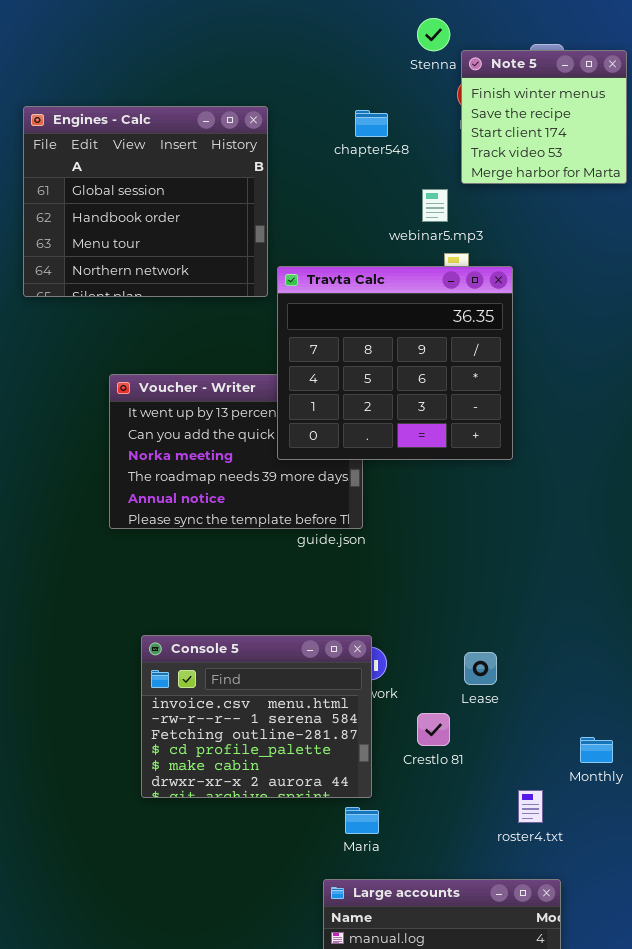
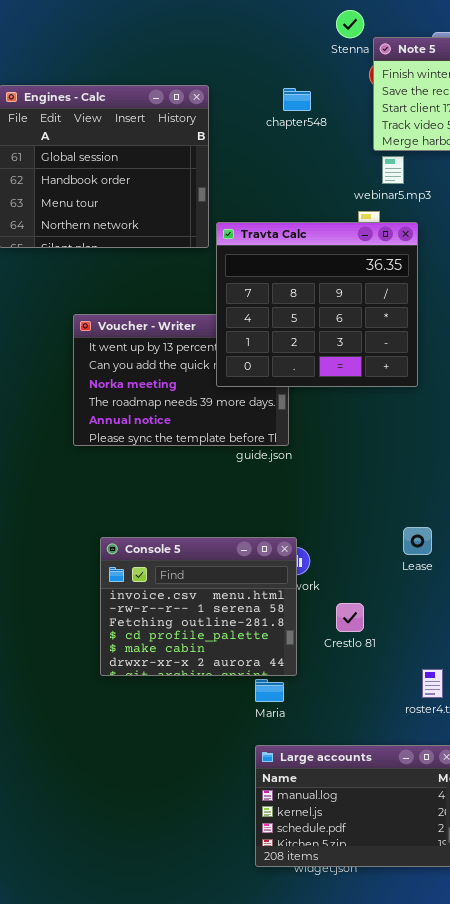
webinar5.mp3: [422,189,448,222] -> [382,156,404,184], moved
Lease: [464,652,497,685] -> [403,527,432,555], moved
Maria: [345,807,379,834] -> [255,679,284,702], moved

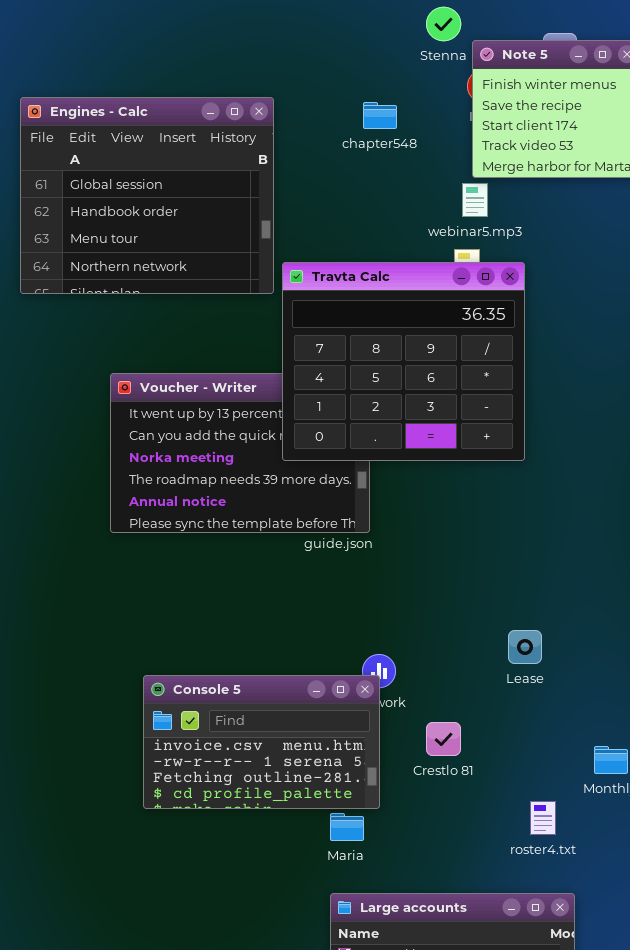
webinar5.mp3: [382,156,404,184] -> [462,183,488,217], moved
Console 5: [100,537,297,676] -> [143,675,380,809], resized

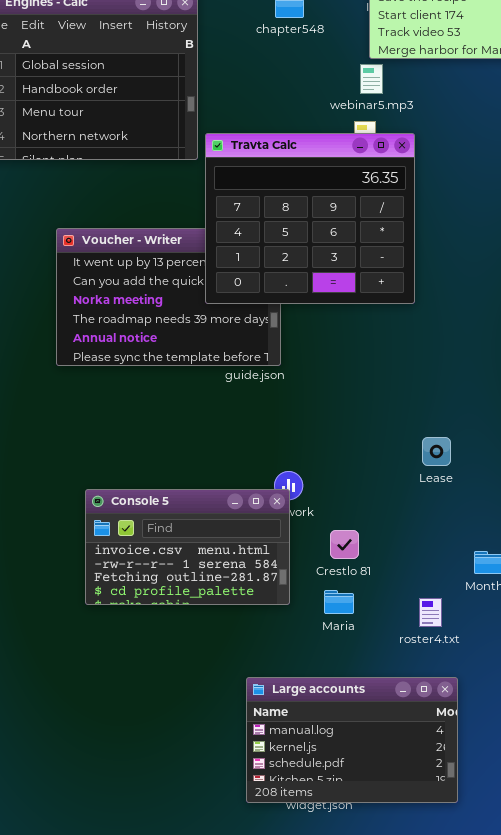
Lease: [508,630,542,664] -> [422,437,451,466], moved
Maria: [330,813,364,841] -> [324,590,354,614], moved

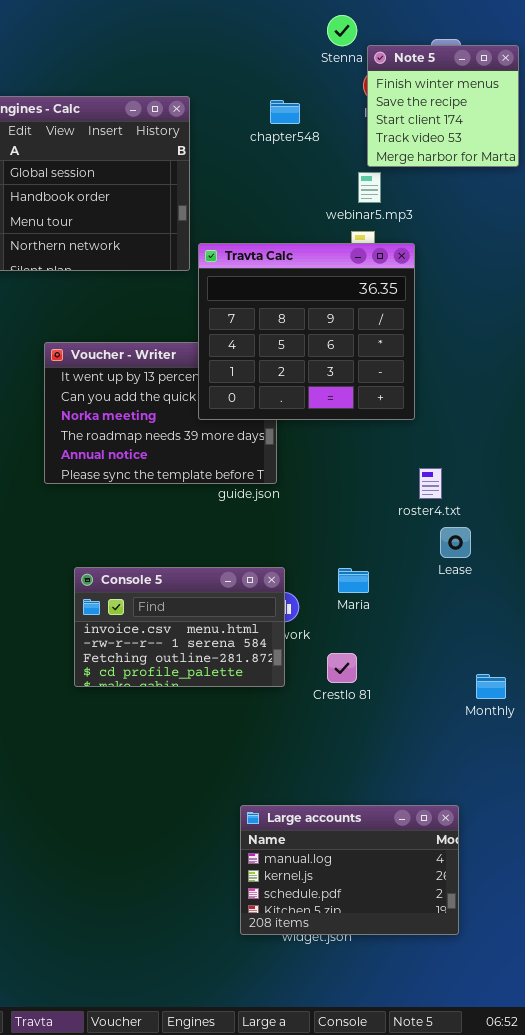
Lease: [422,437,451,466] -> [440,527,471,558], moved
Console 5: [85,489,290,605] -> [74,567,285,687], moved
Maria: [324,590,354,614] -> [338,568,369,593], moved
roster4.txt: [419,598,442,627] -> [419,468,442,499], moved

